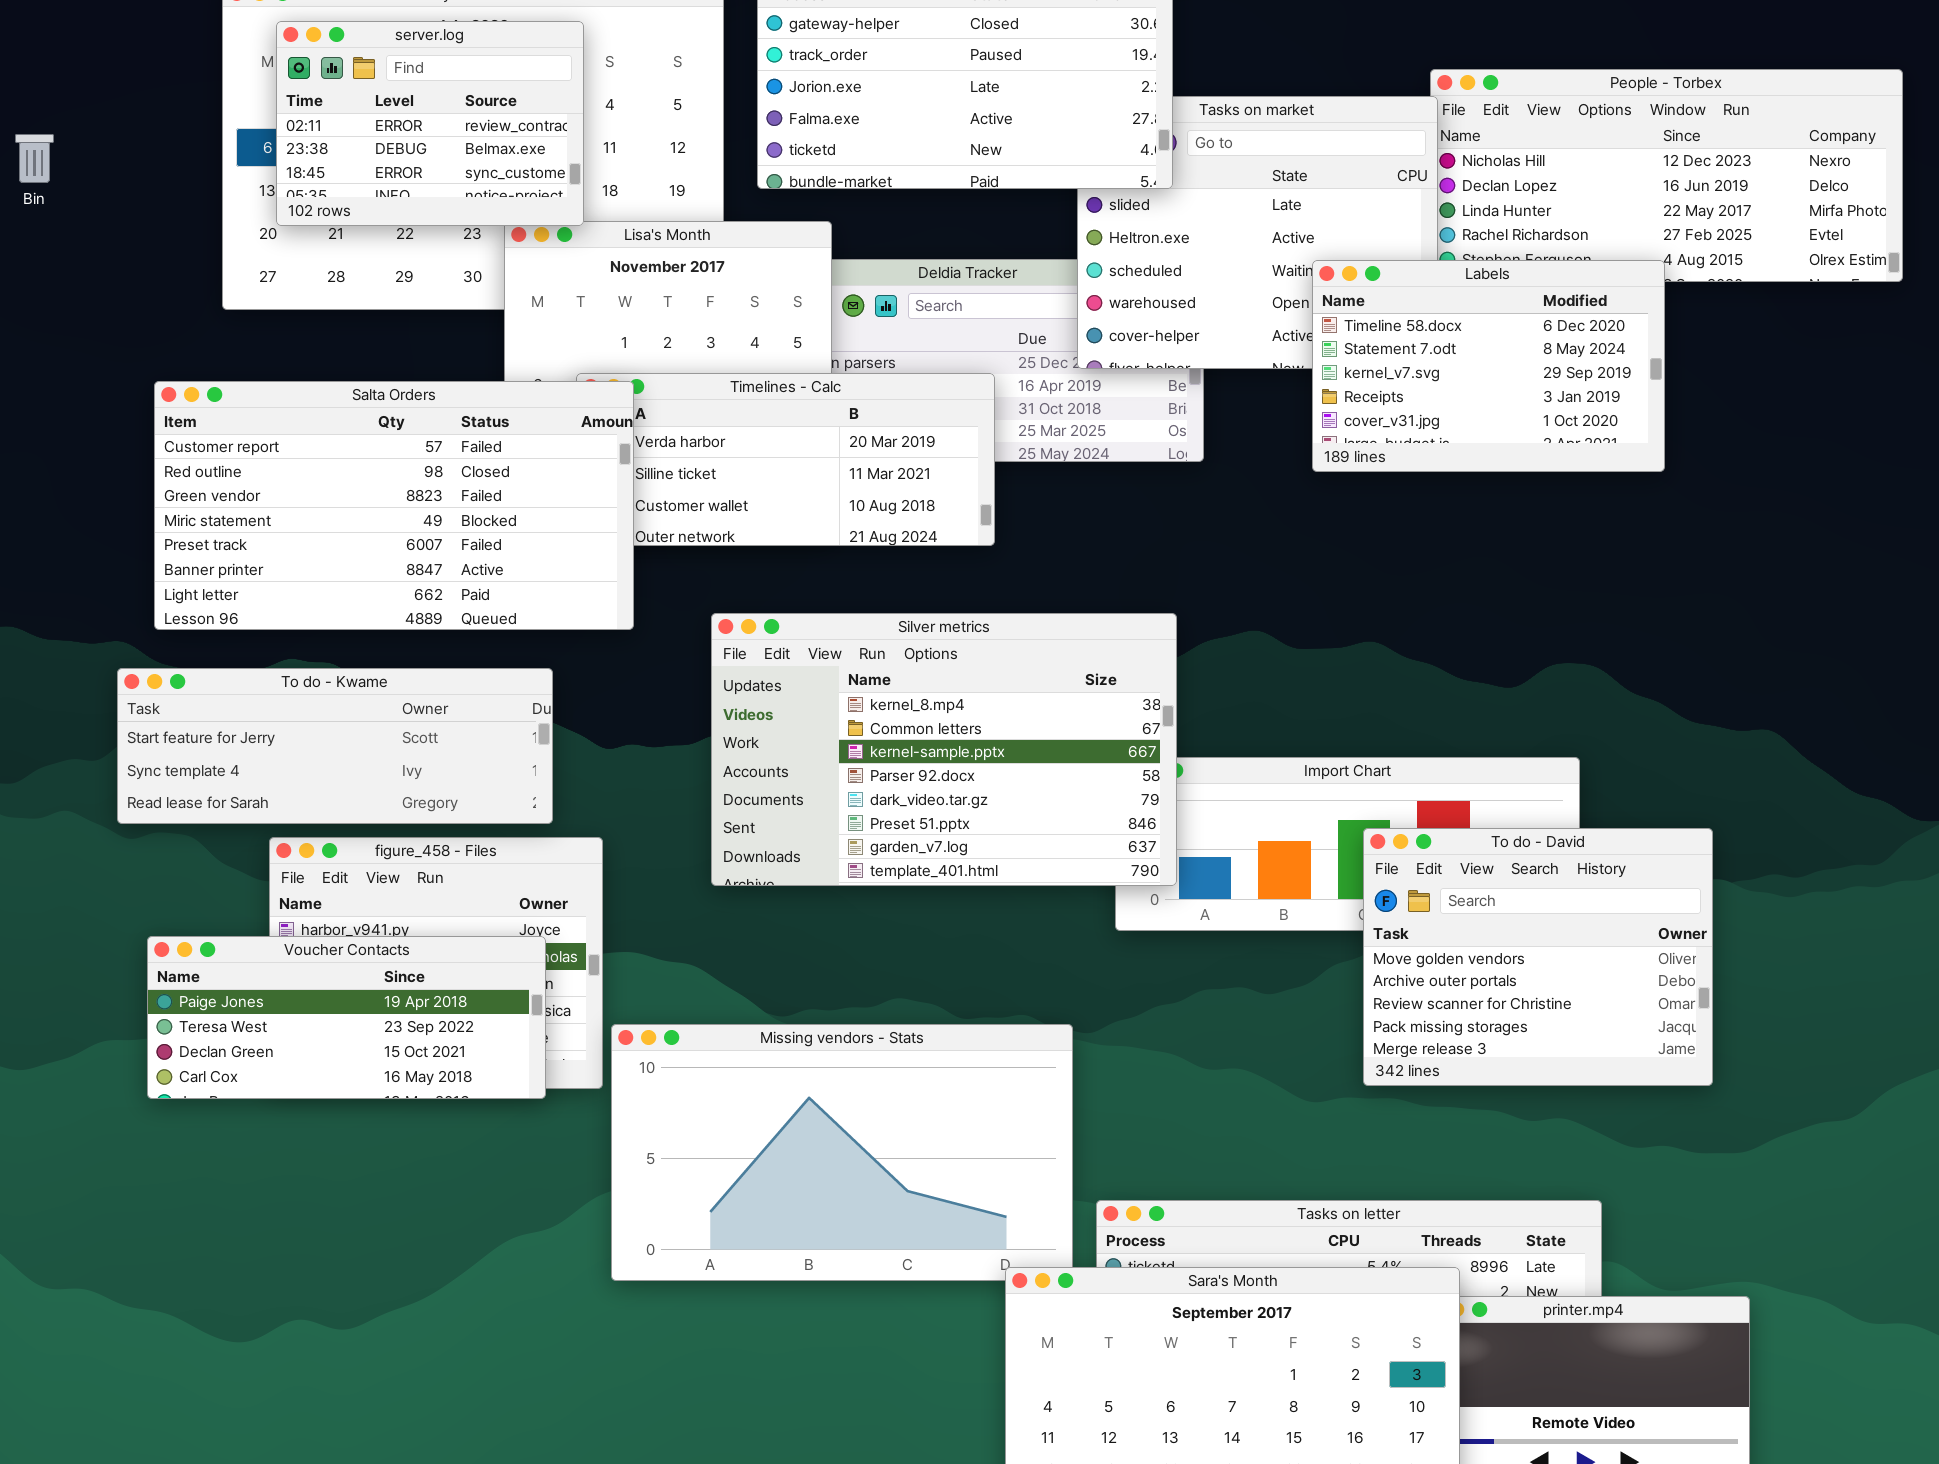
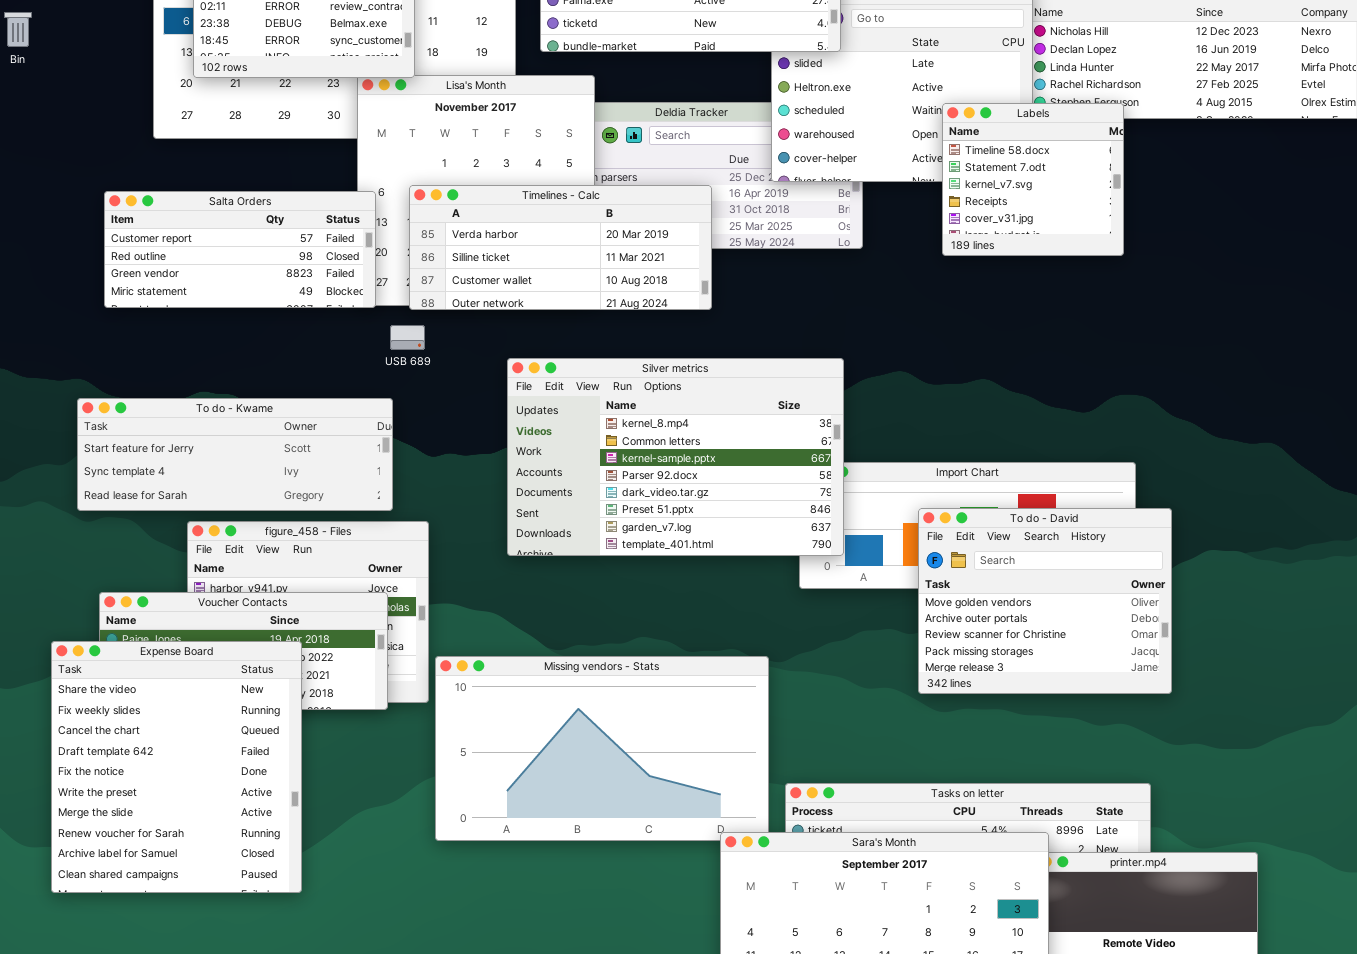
Labels: [1312,260,1665,472] -> [942,103,1124,256], resized
Salta Orders: [154,381,634,630] -> [104,191,376,308], resized
To do - David: [1363,828,1713,1086] -> [918,508,1172,694], moved
Expense Board: none -> [51,641,302,893], opened

